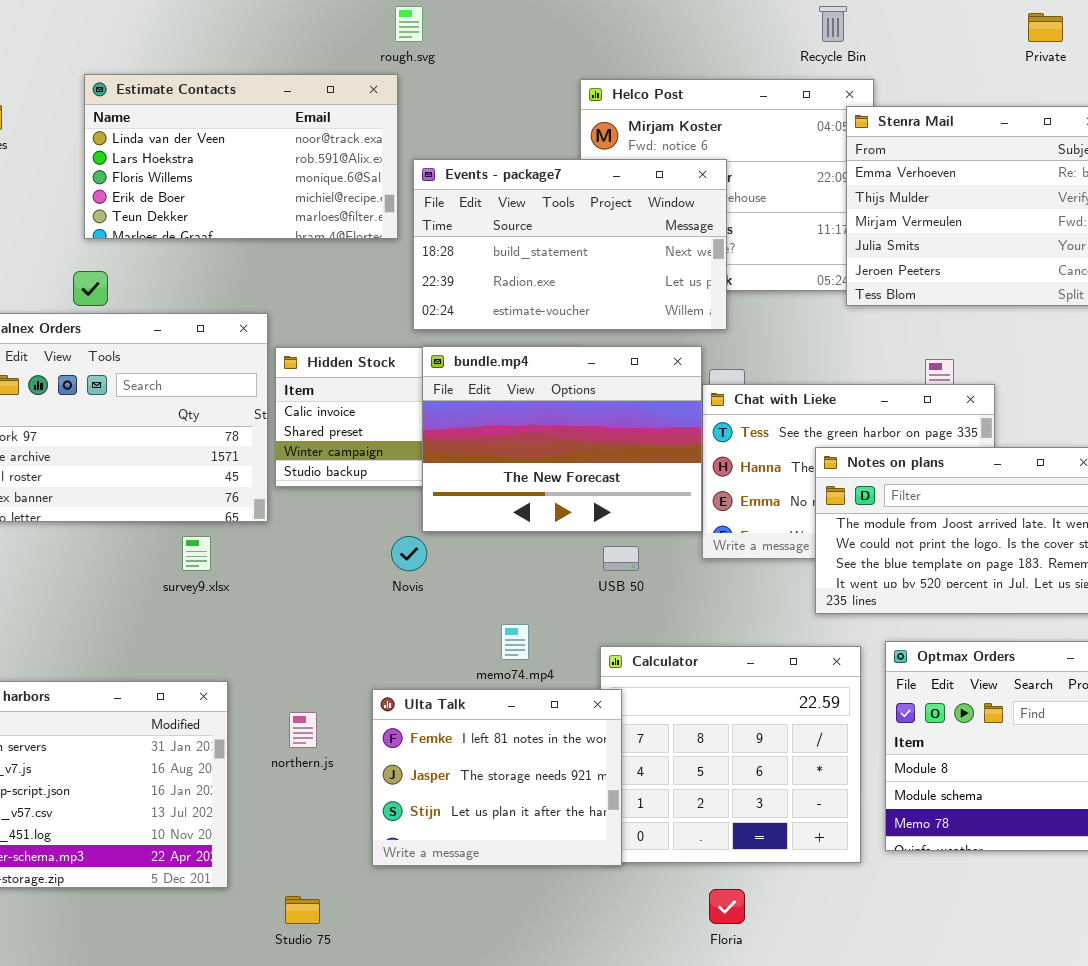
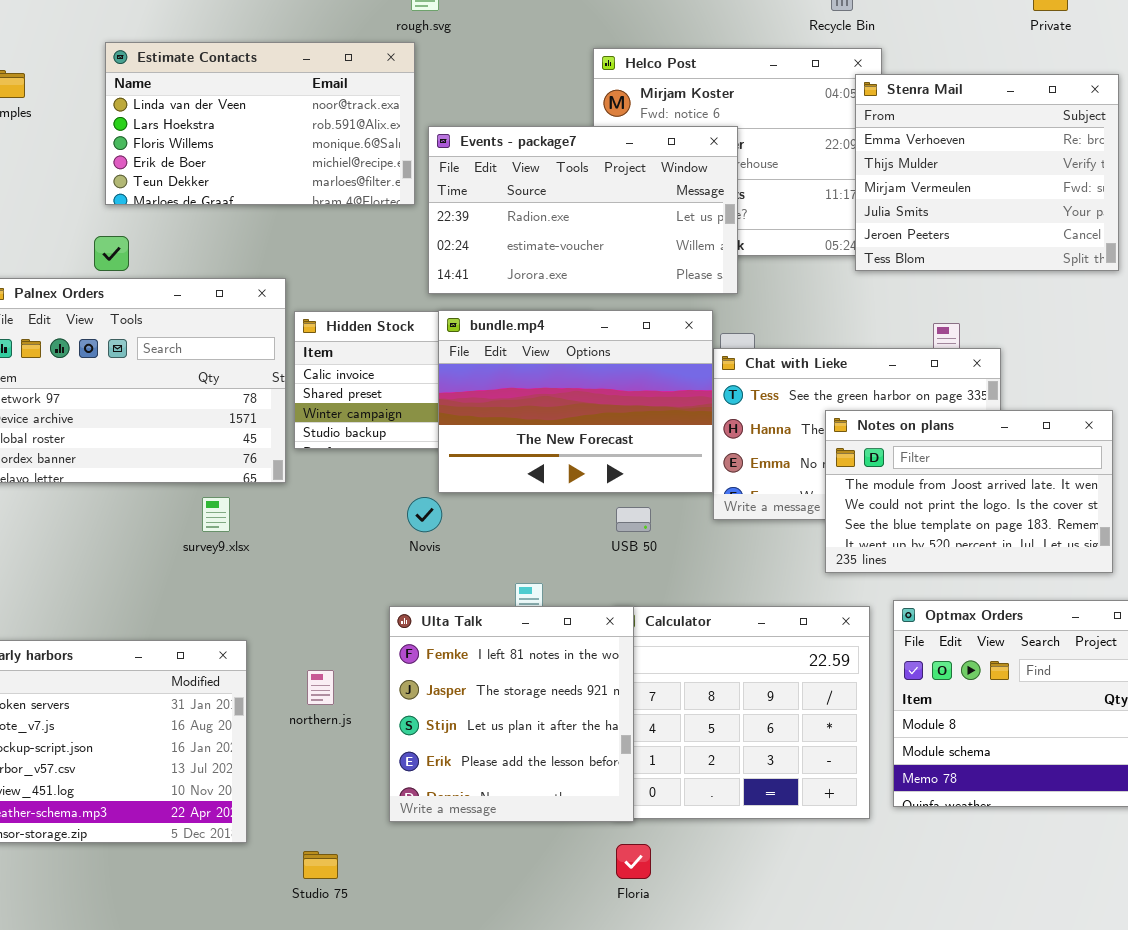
Events - package7: [413,159,727,330] -> [428,126,738,294], scrolled down 1 row
Ulta Talk: [372,689,622,866] -> [389,606,634,822], resized
Floria: [709,889,745,924] -> [616,844,651,879], moved

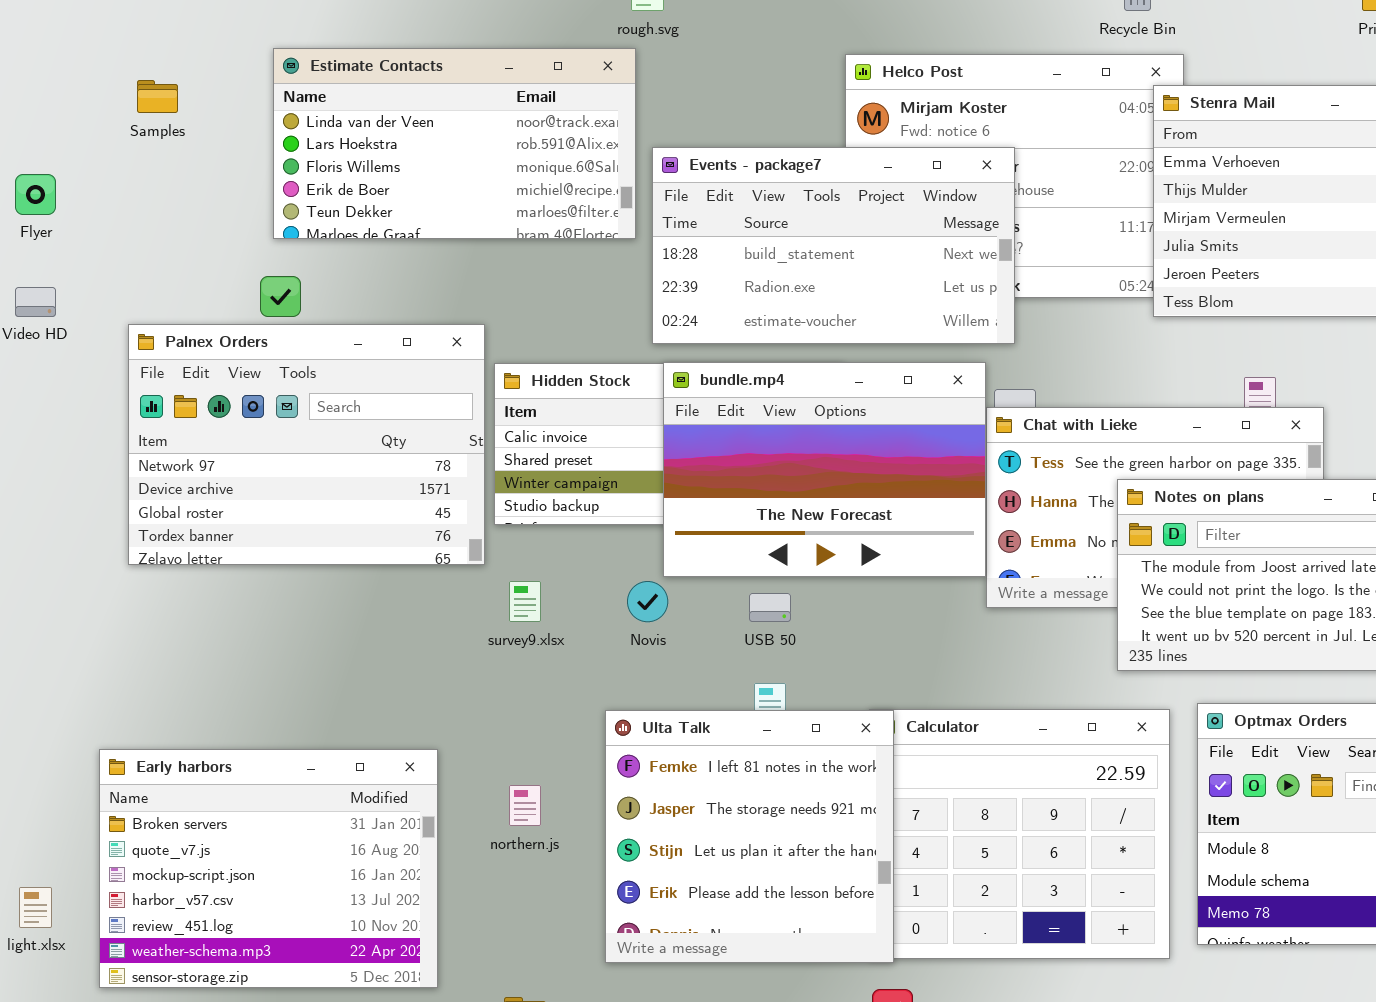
Events - package7: [428,126,738,294] -> [652,147,1015,344], scrolled up 1 row
survey9.xlsx: [202,497,230,532] -> [509,581,541,622], moved
USB 50: [616,507,651,532] -> [749,593,791,622], moved

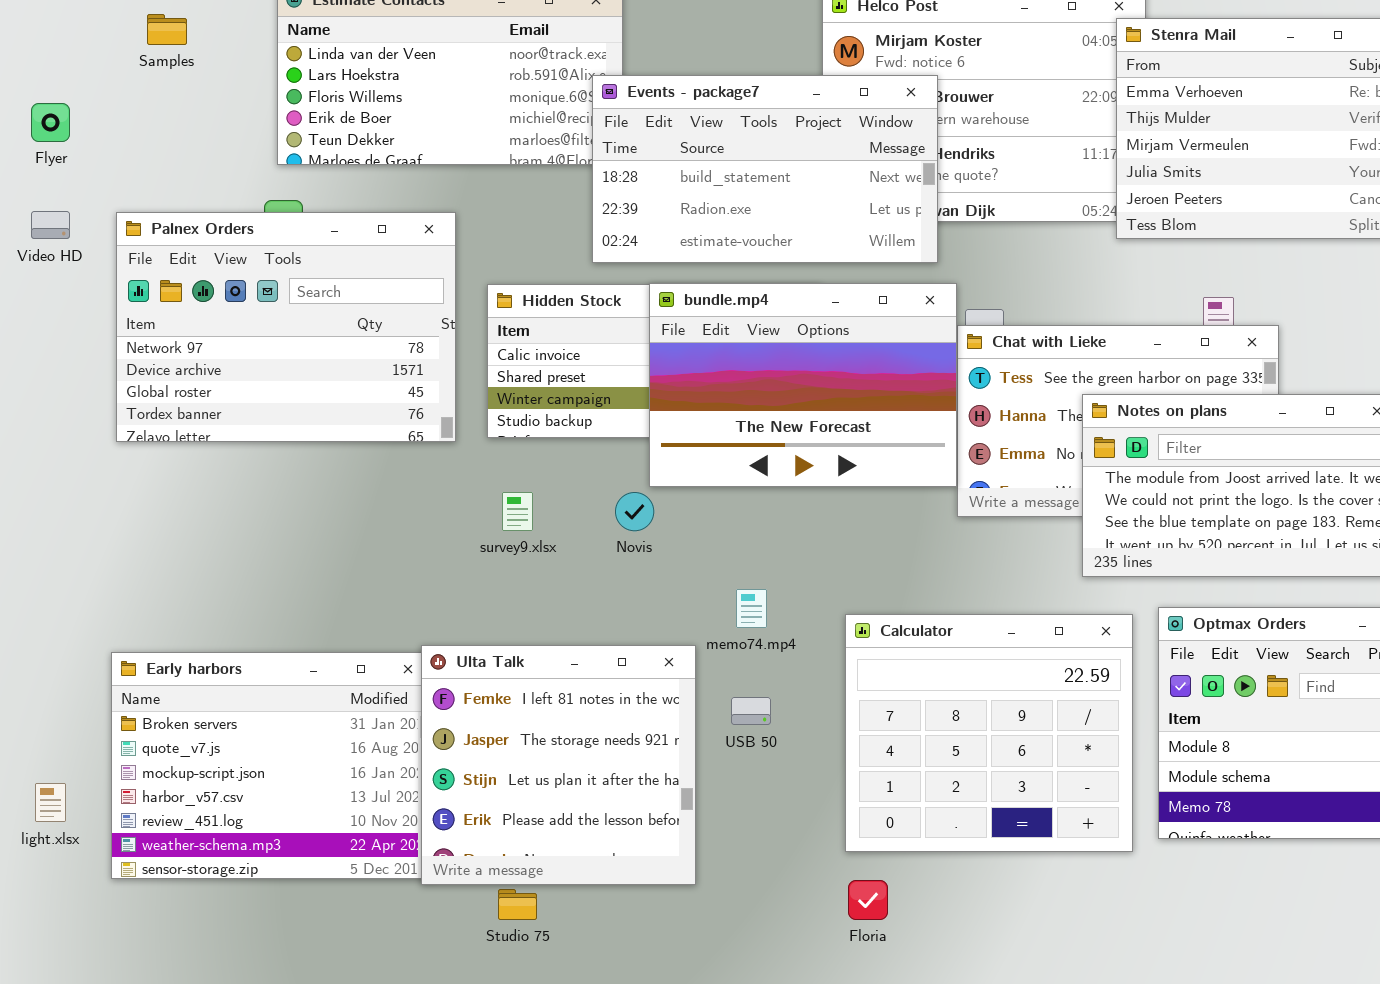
Events - package7: [652,147,1015,344] -> [592,75,938,263], moved
Palnex Orders: [128,324,485,565] -> [116,212,456,442], moved
USB 50: [749,593,791,622] -> [731,697,771,725], moved
Ulta Talk: [605,710,894,963] -> [421,645,696,885], moved

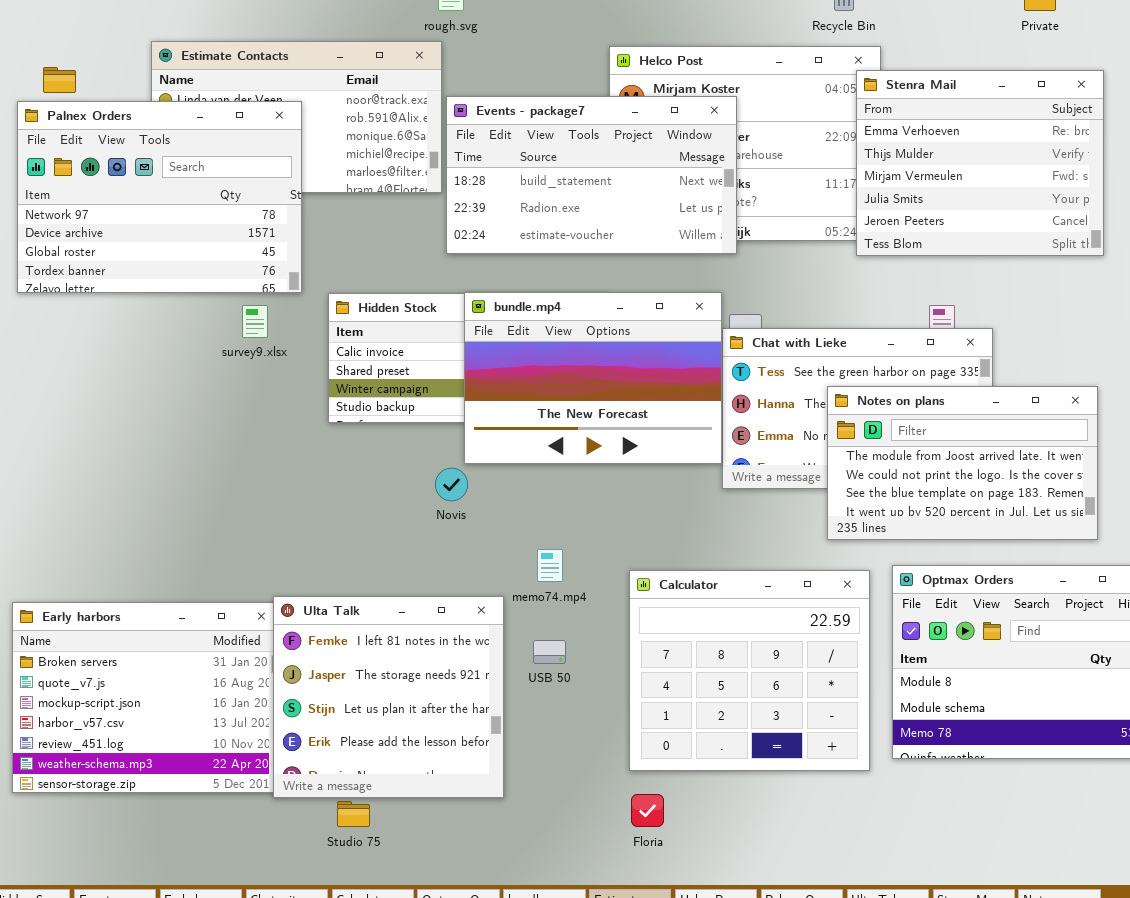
Events - package7: [592,75,938,263] -> [446,96,737,254], moved
Palnex Orders: [116,212,456,442] -> [17,101,302,293], moved
survey9.xlsx: [502,492,533,531] -> [242,305,268,338], moved

